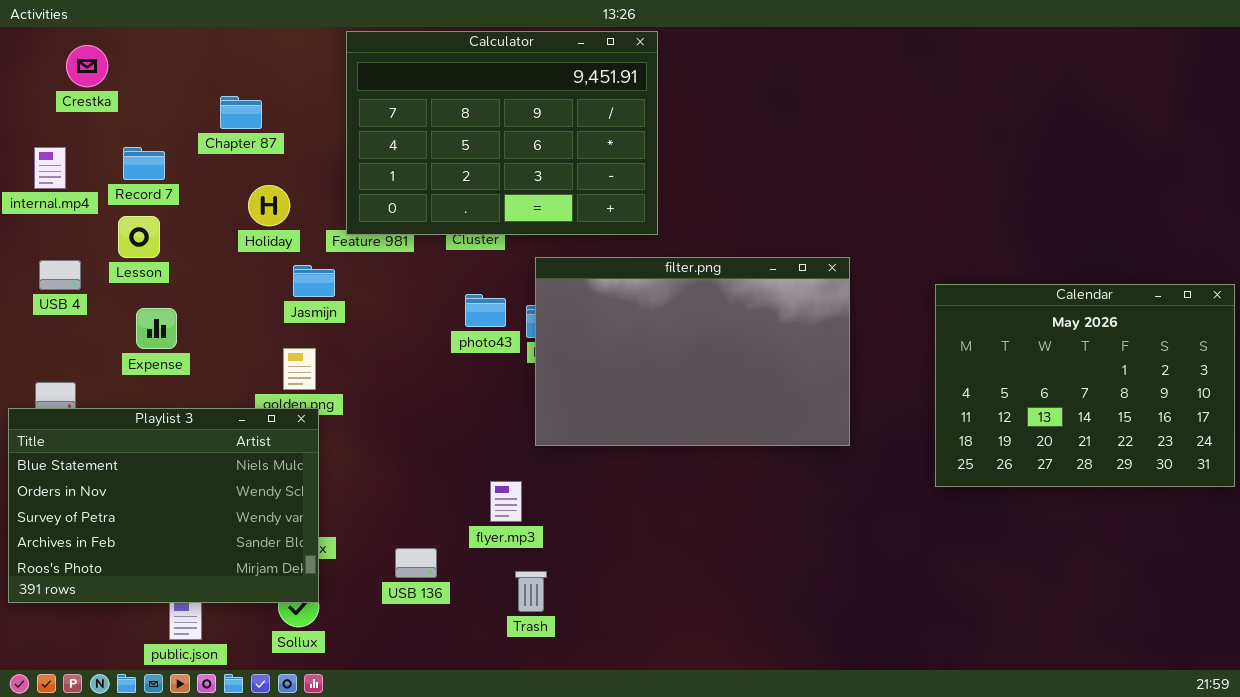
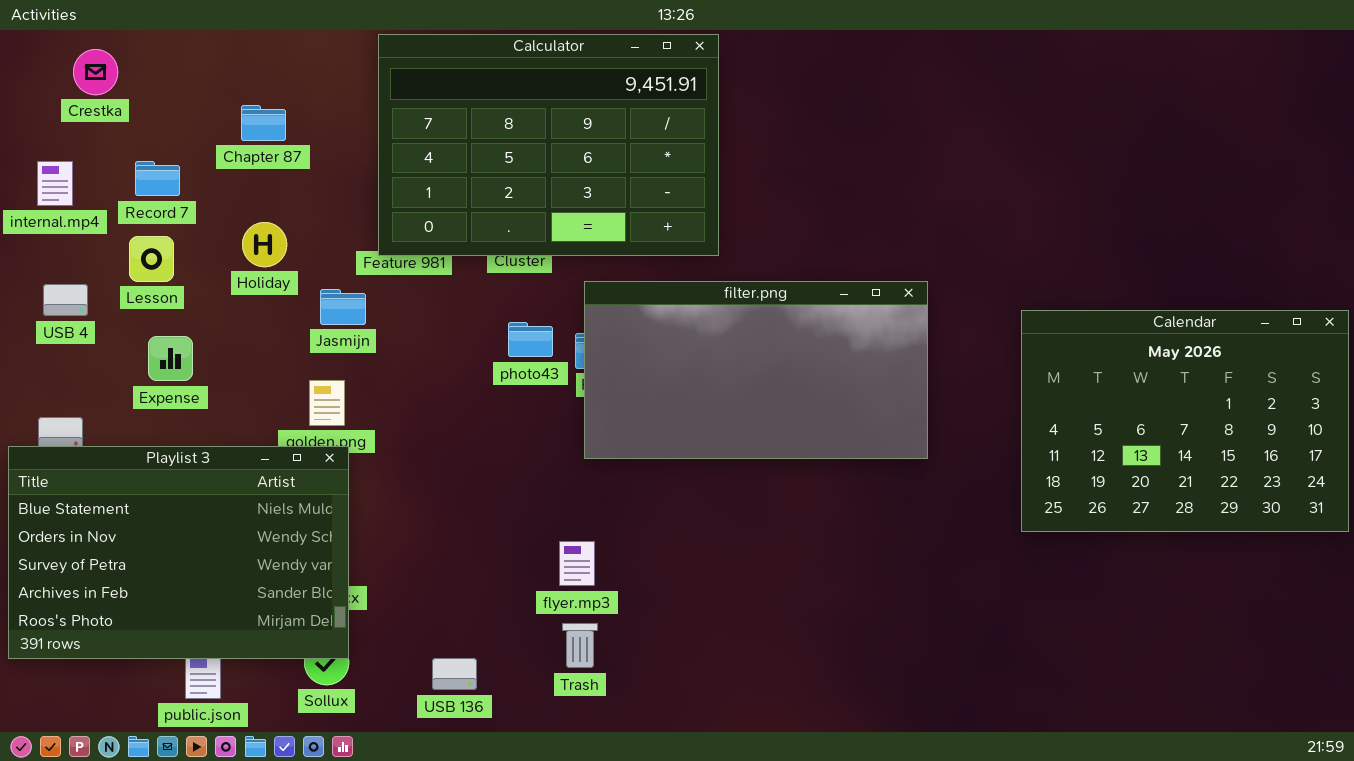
Holiday: [248,185,290,226] -> [242,222,287,267], moved
filter.png: [535,257,850,446] -> [584,281,928,459], resized
flyer.mp3: [490,481,522,522] -> [559,541,595,586], moved
USB 136: [395,548,437,578] -> [432,658,477,690], moved

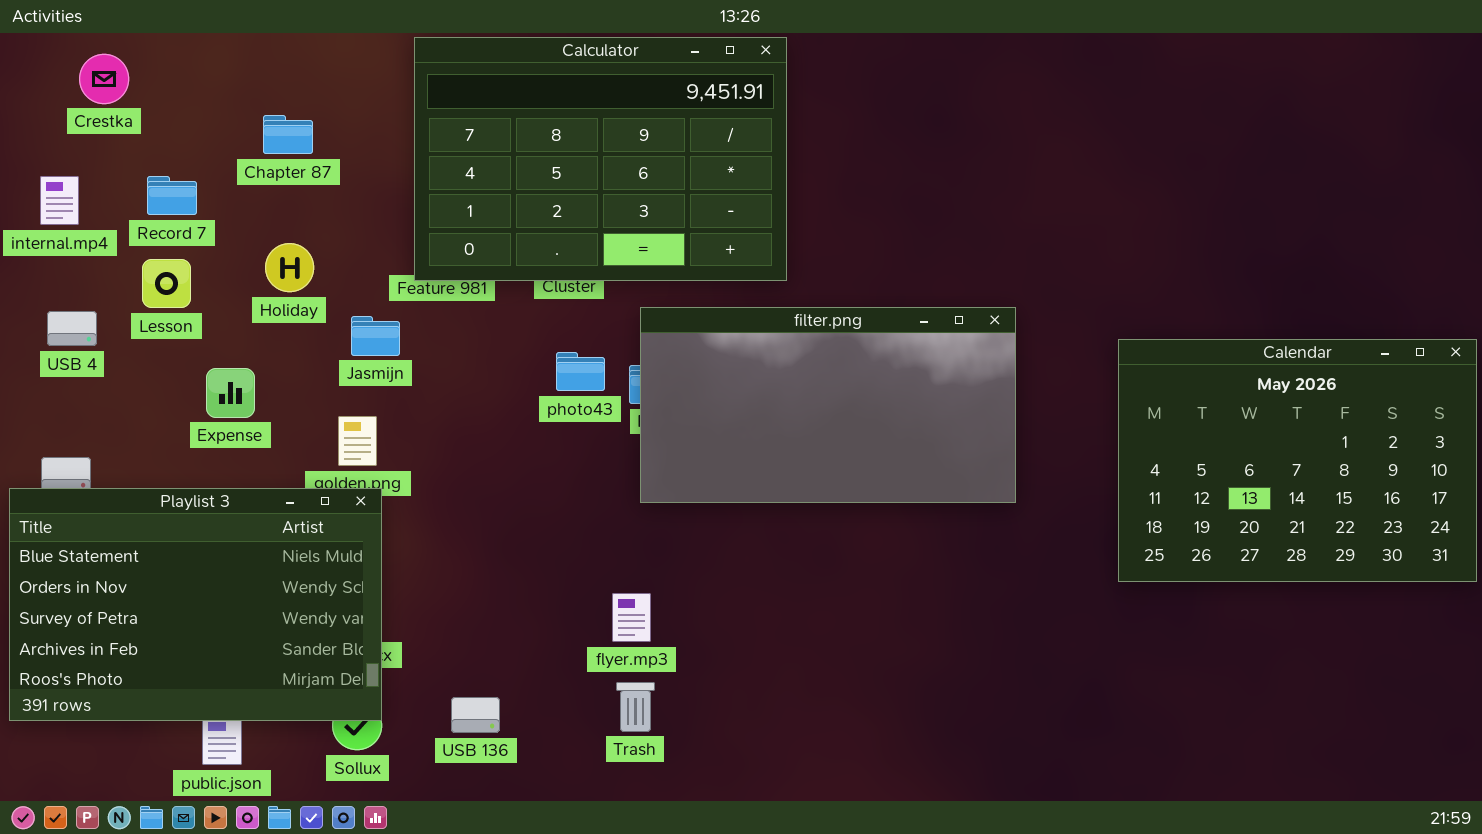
Expense: [148,336,193,381] -> [206,368,255,418], moved
USB 136: [432,658,477,690] -> [451,697,500,733], moved

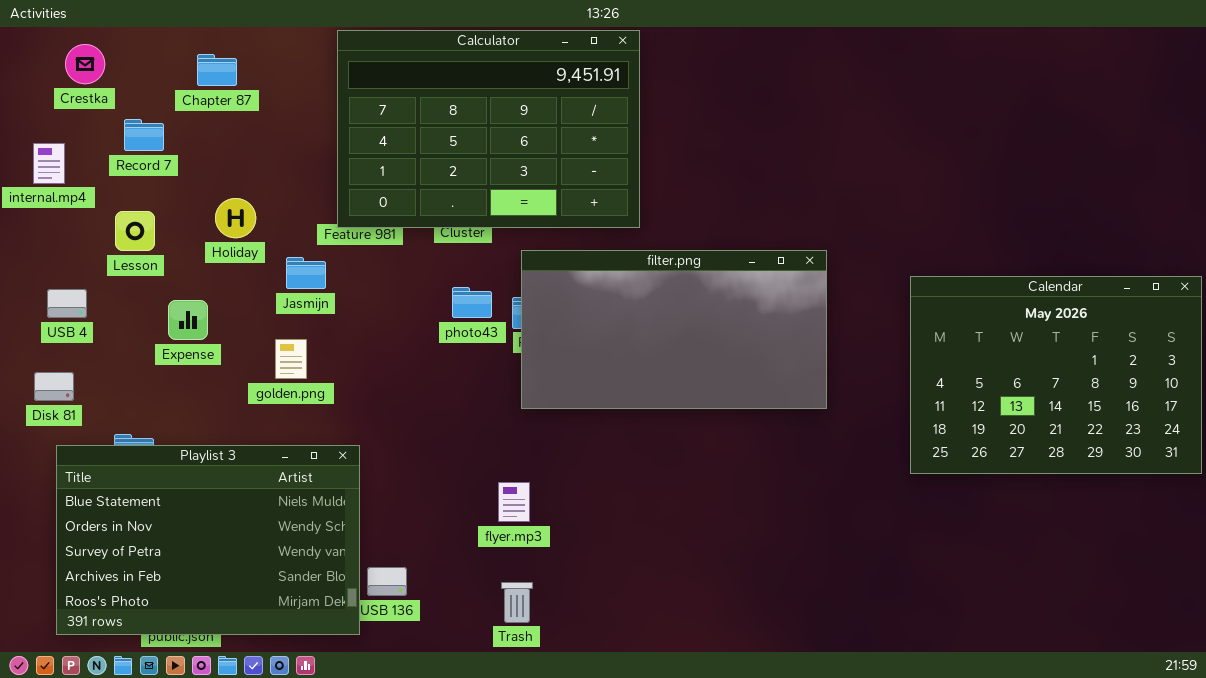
Chapter 87: [263,115,313,154] -> [197,54,237,86], moved
Record 7: [147,176,197,215] -> [124,119,164,151], moved
USB 4: [47,311,97,346] -> [47,289,87,318], moved
Playlist 3: [9,488,382,721] -> [56,445,360,635], moved
Trash: [616,682,655,732] -> [501,582,533,623], moved

